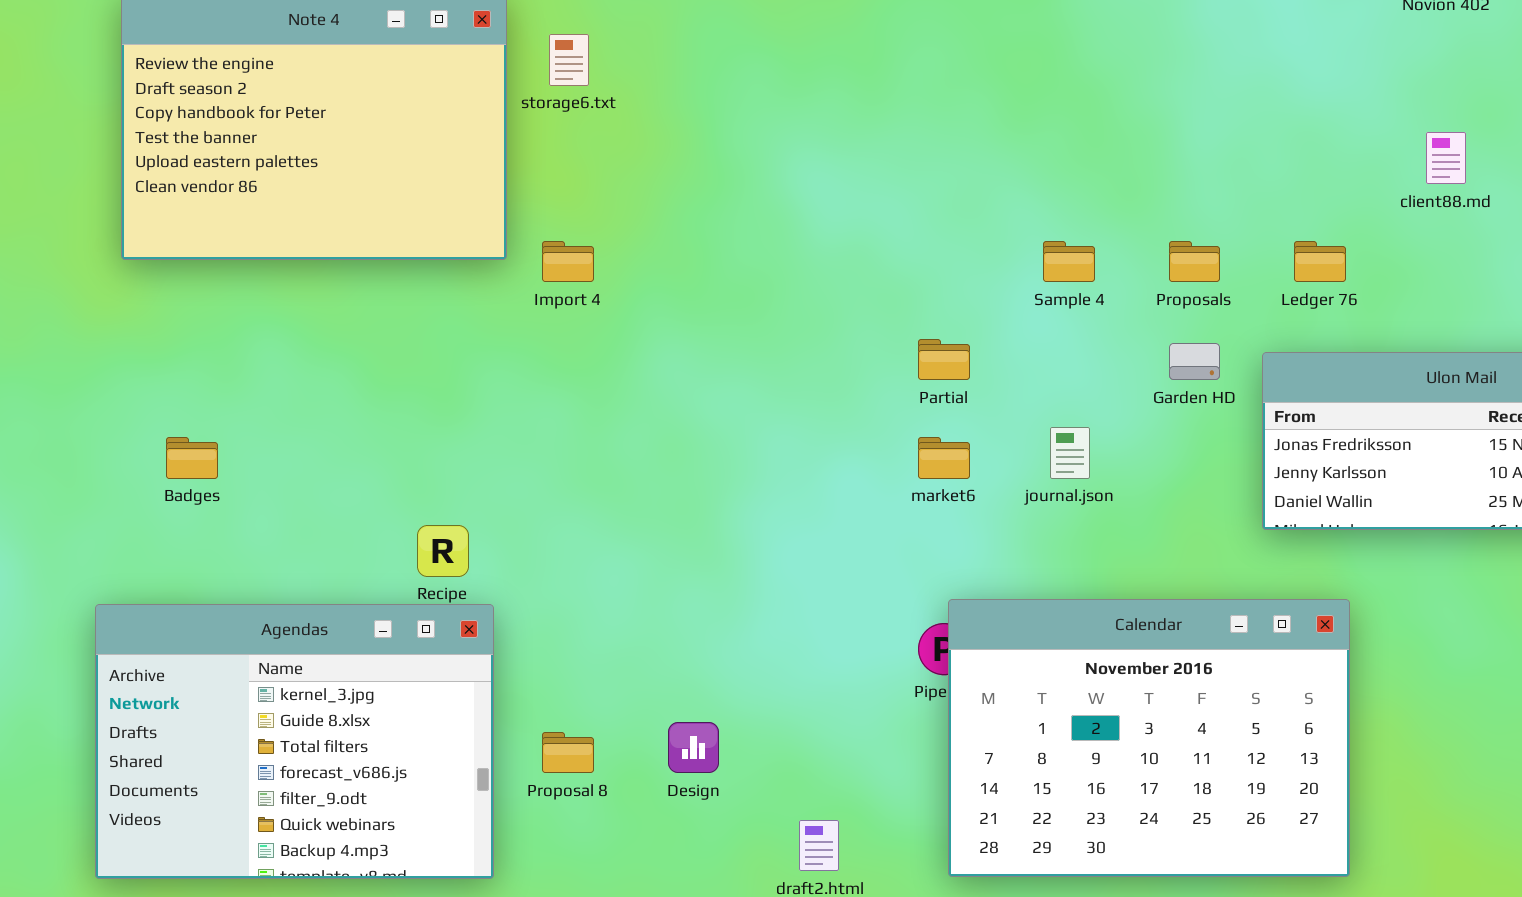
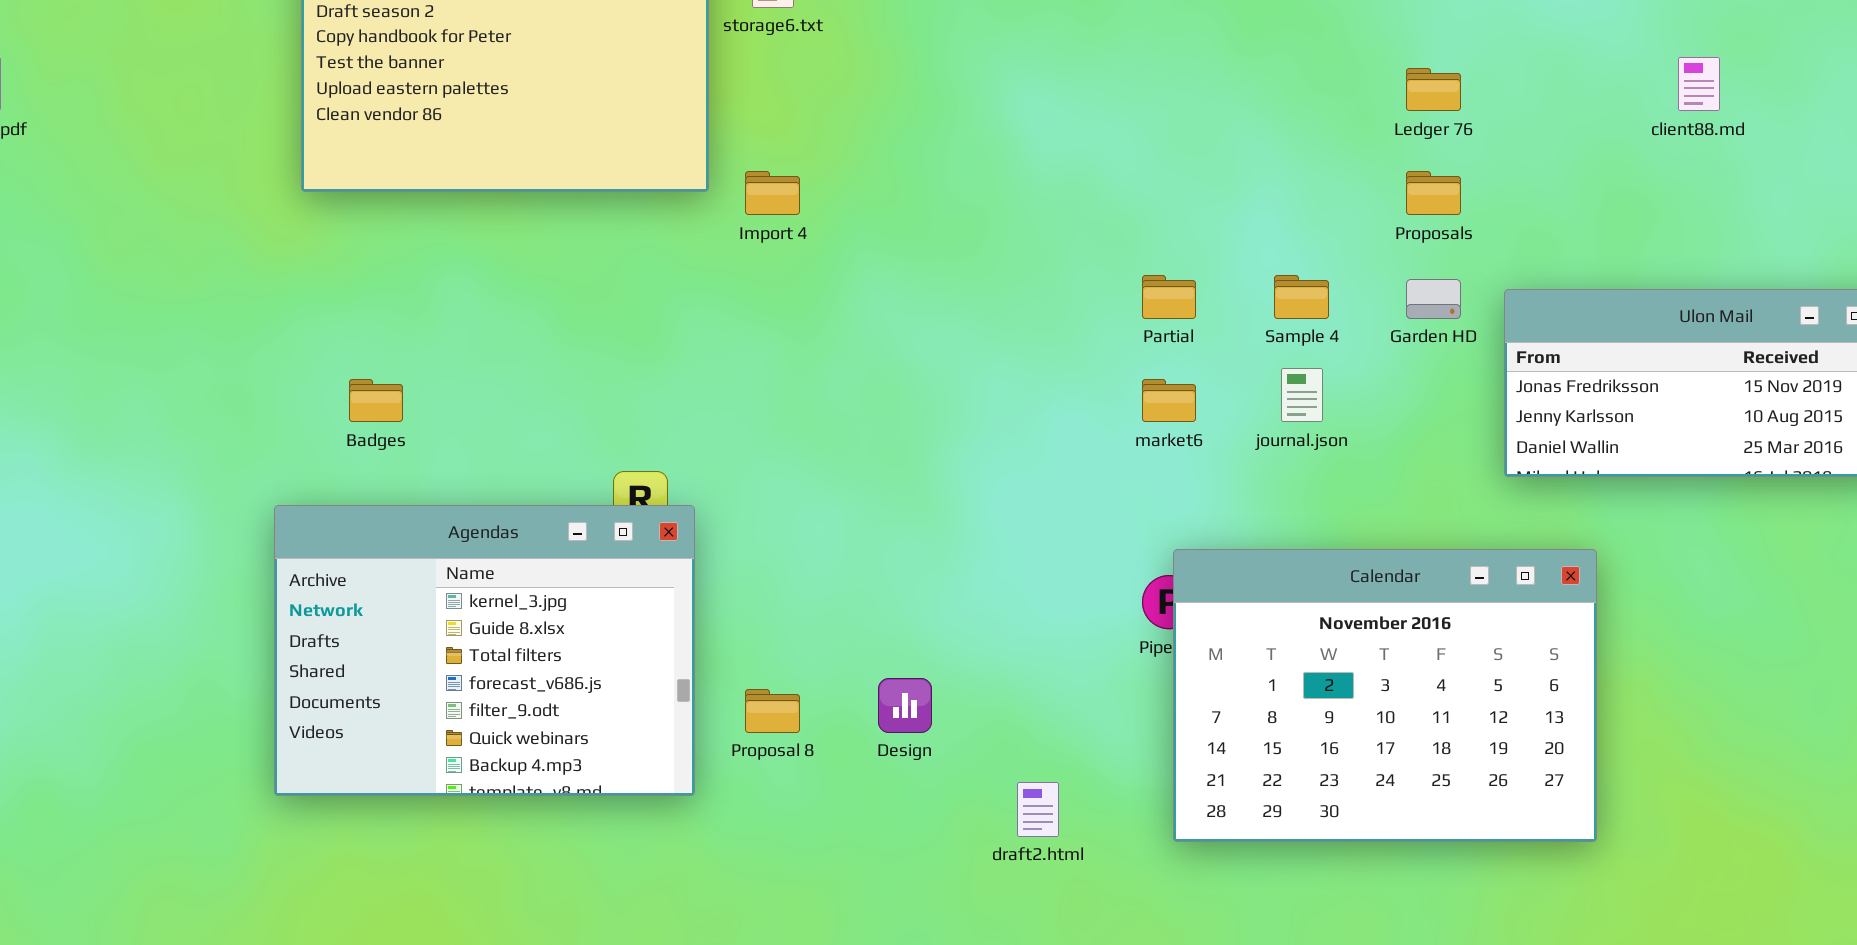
Sample 4: [1043,241,1095,282] -> [1274,275,1329,319], moved
Ledger 76: [1294,241,1346,282] -> [1406,68,1461,111], moved
Agendas: [95,604,494,879] -> [274,505,695,796], moved

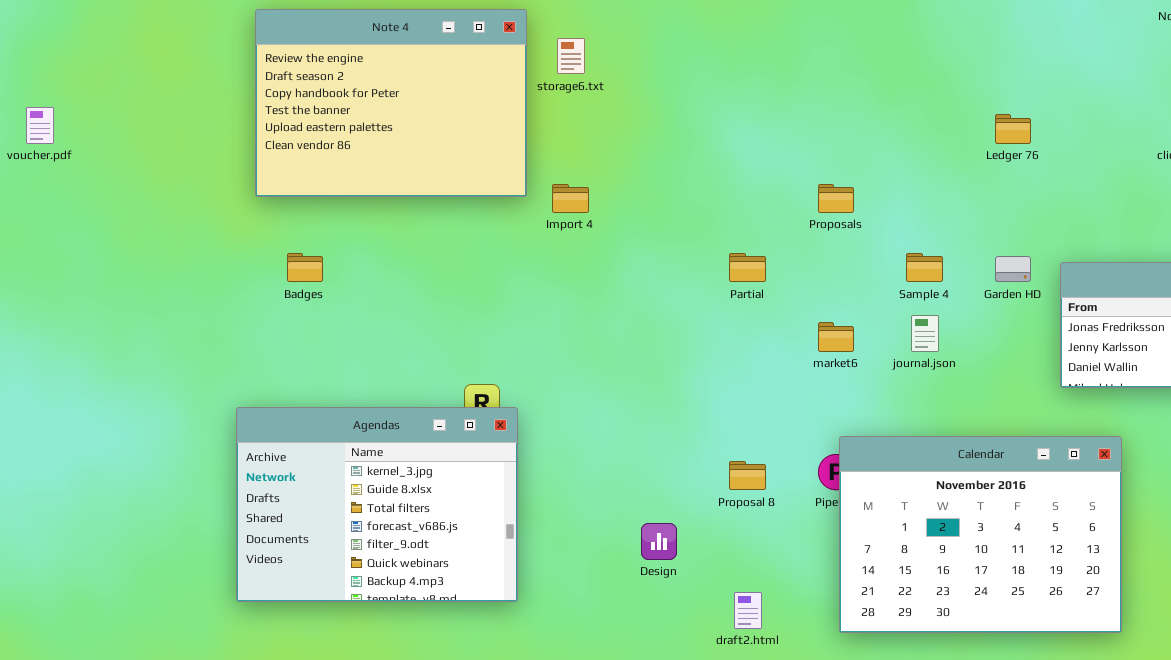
Proposals: [1406,171,1461,215] -> [818,184,854,213], moved
Partial: [1142,275,1196,319] -> [729,253,766,282], moved
Badges: [349,379,403,422] -> [287,253,323,282], moved
Proposal 8: [745,689,800,733] -> [729,461,766,490], moved

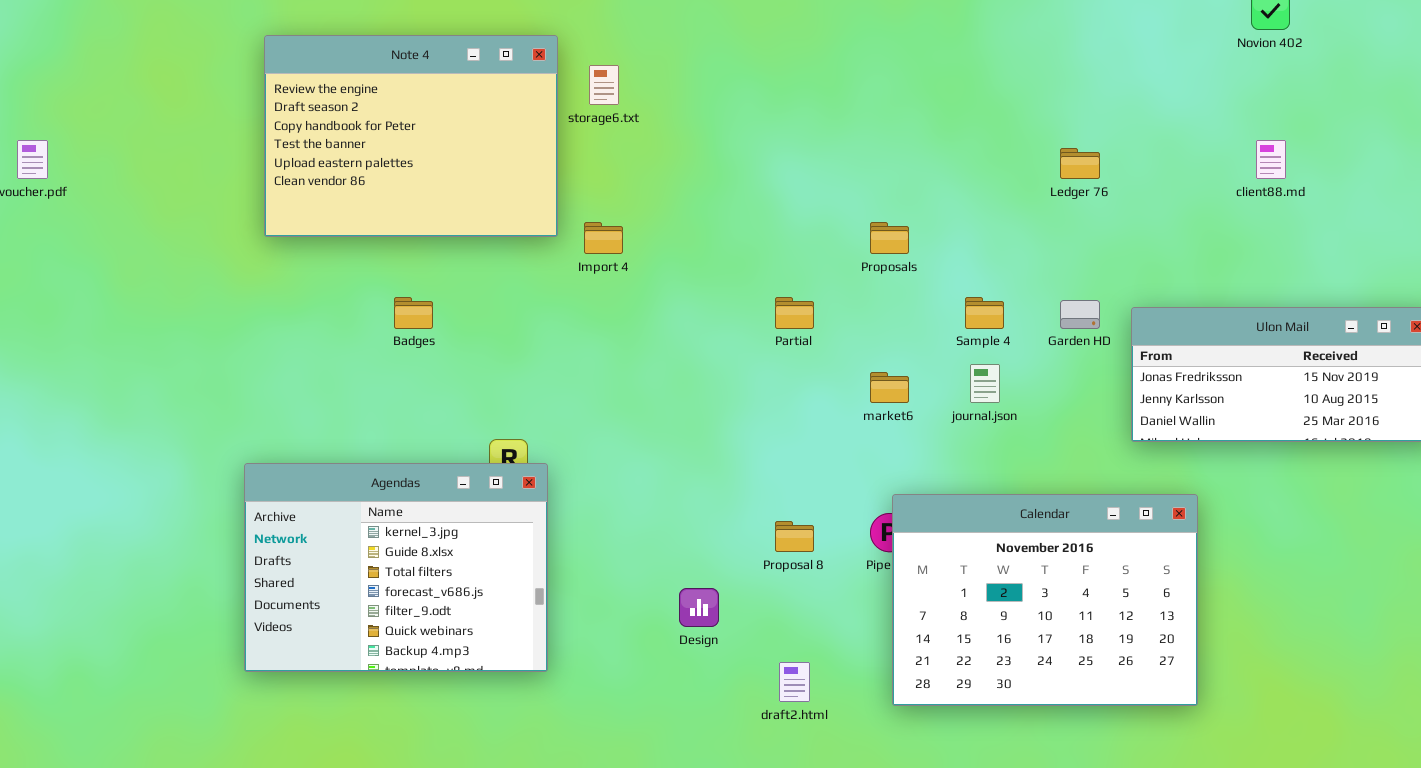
Badges: [287,253,323,282] -> [394,297,433,329], moved

